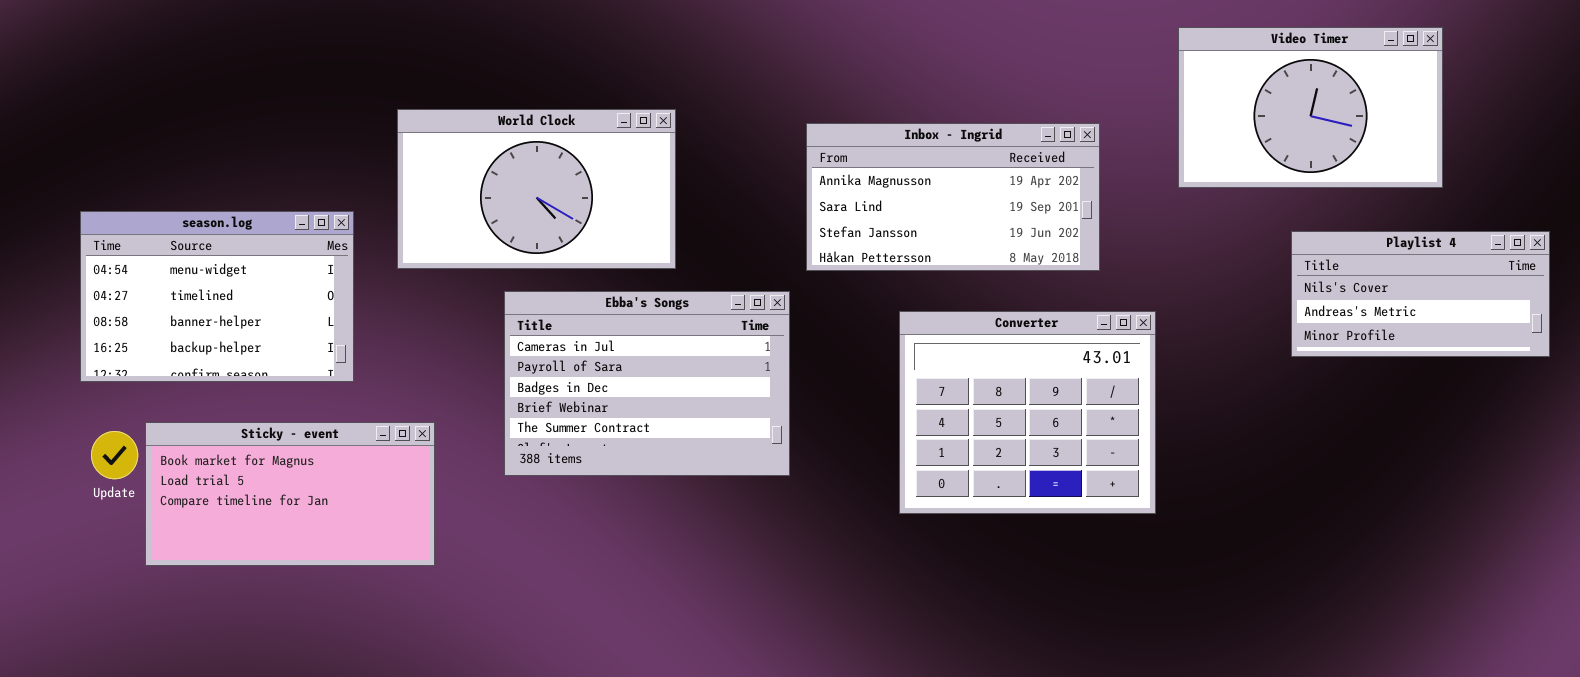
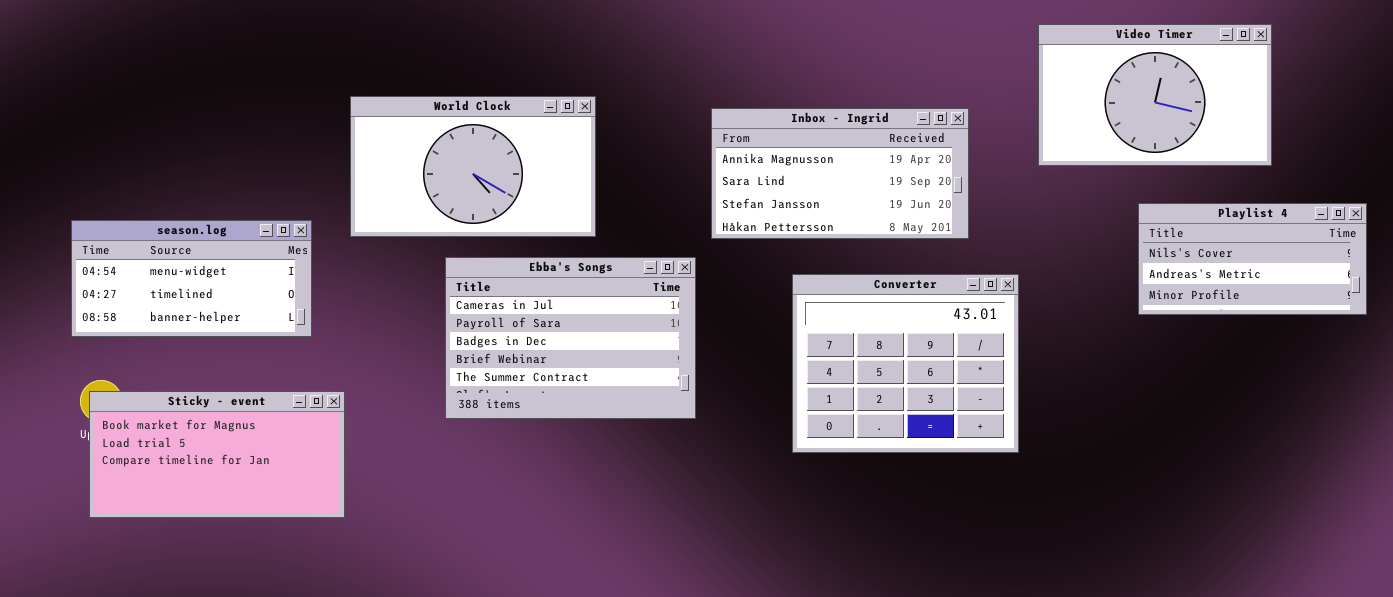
season.log: [80,211,354,382] -> [71,220,312,337], resized
Sticky - event: [145,422,435,566] -> [89,391,345,518], moved

